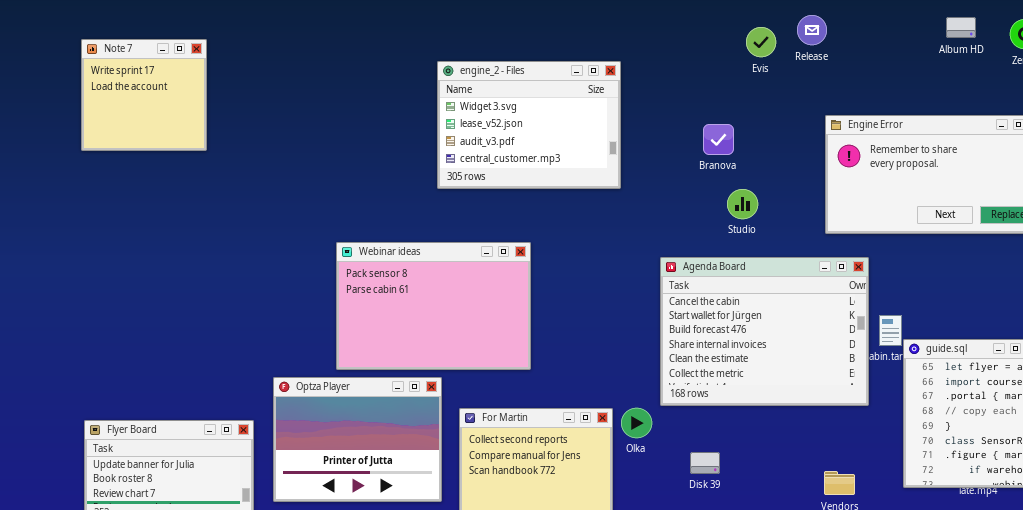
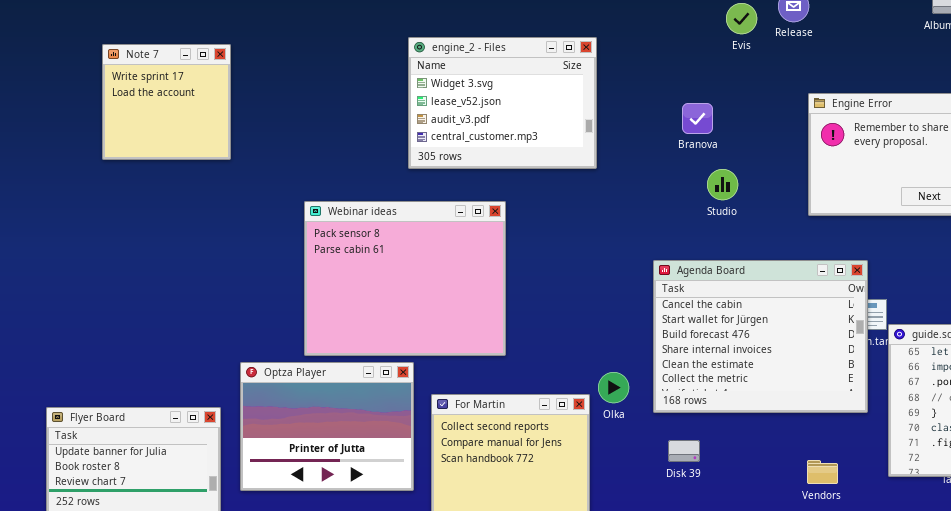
Note 7: [81,39,207,151] -> [102,44,231,160], moved
Webinar ideas: [336,242,531,370] -> [304,201,506,356], resized
Agenda Board: [660,257,869,406] -> [653,260,868,413], moved
Olka: [621,408,652,438] -> [598,372,629,403], moved

